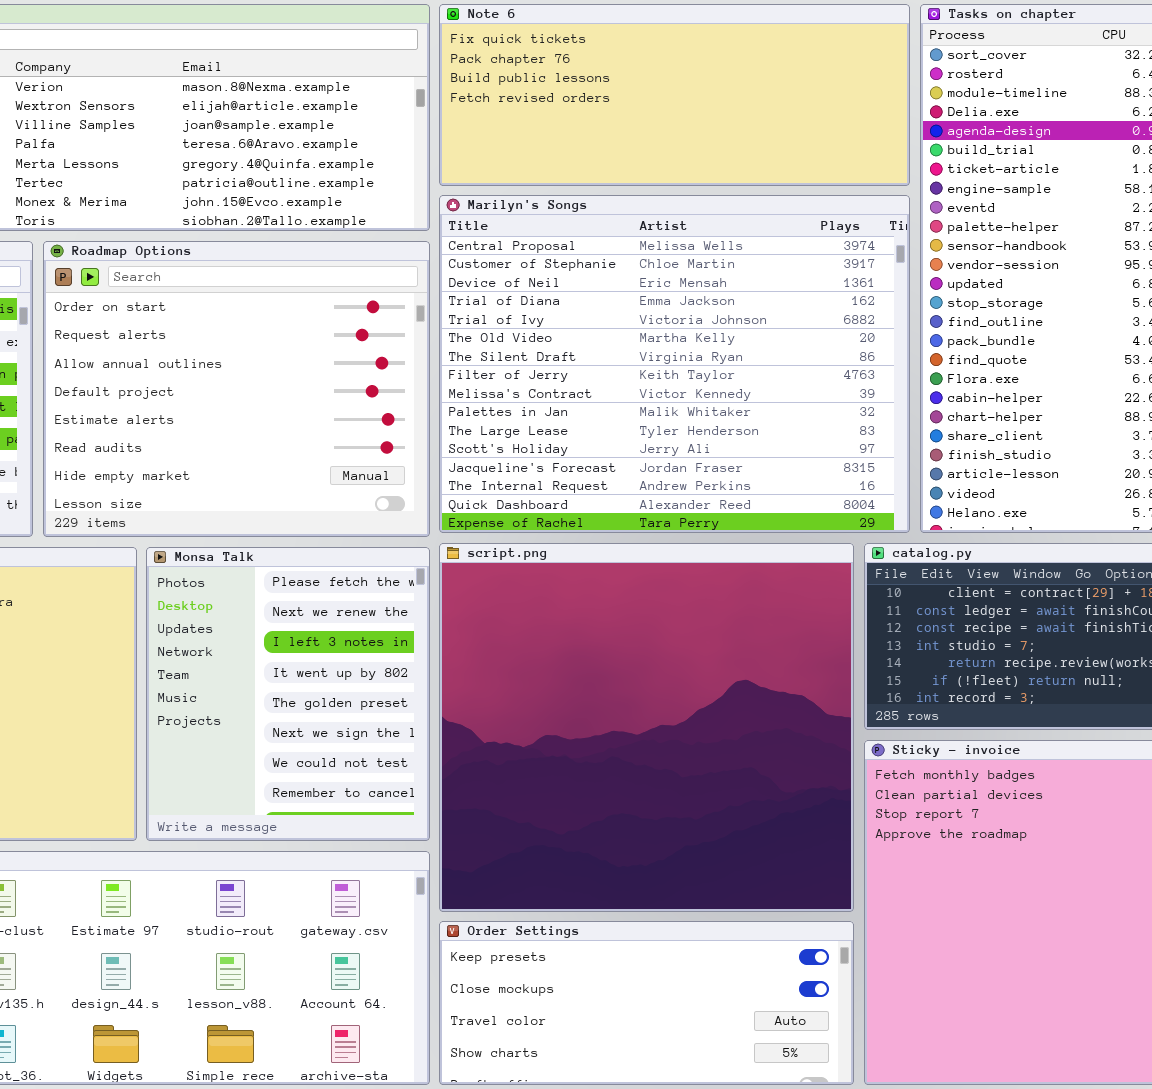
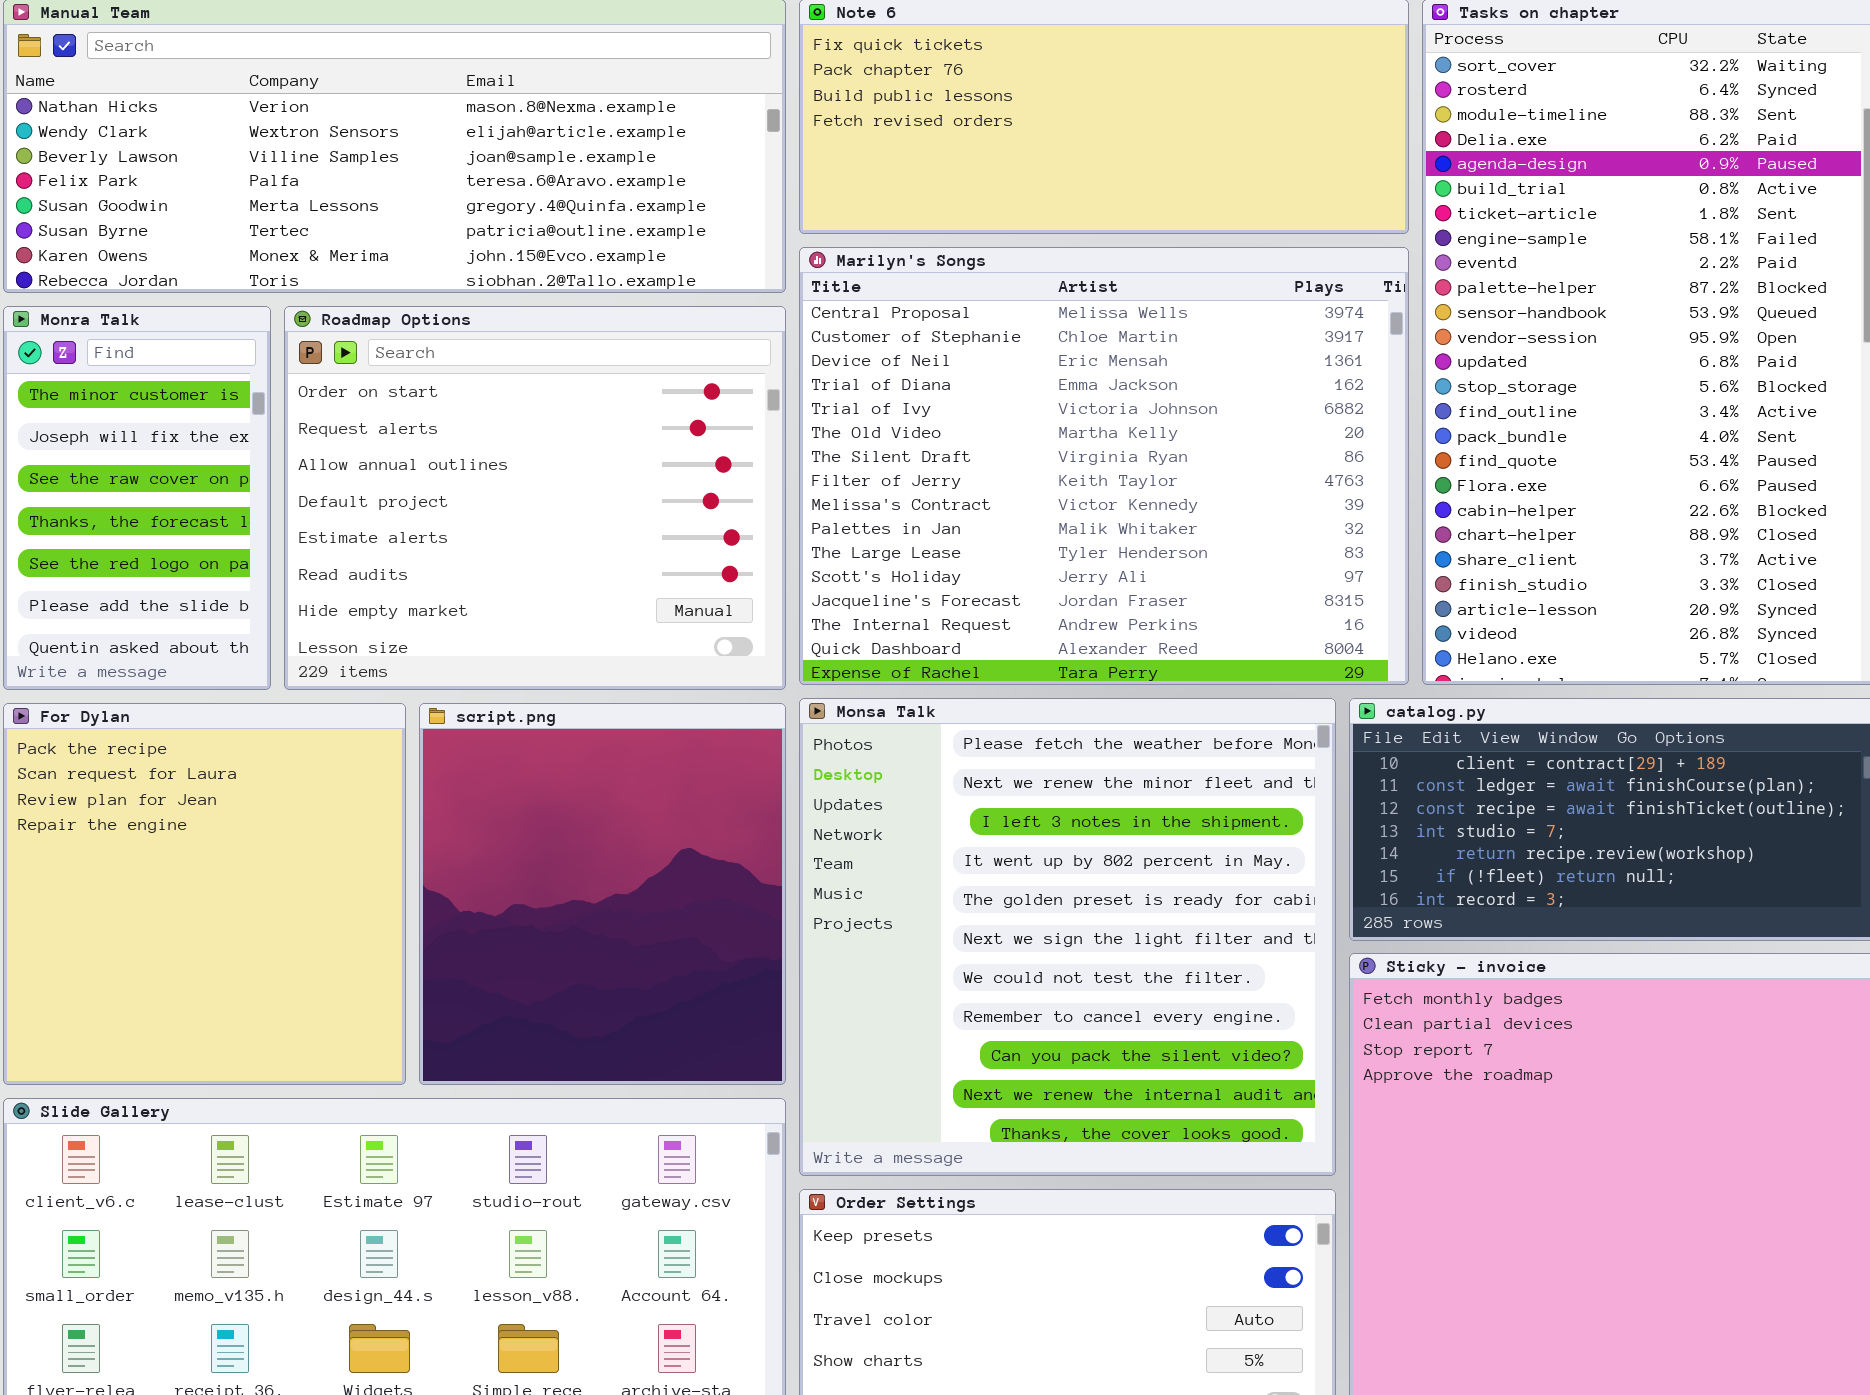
script.png: [439,543,854,912] -> [419,703,786,1085], moved, resized
Monsa Talk: [146,547,430,841] -> [799,698,1336,1176], moved, resized

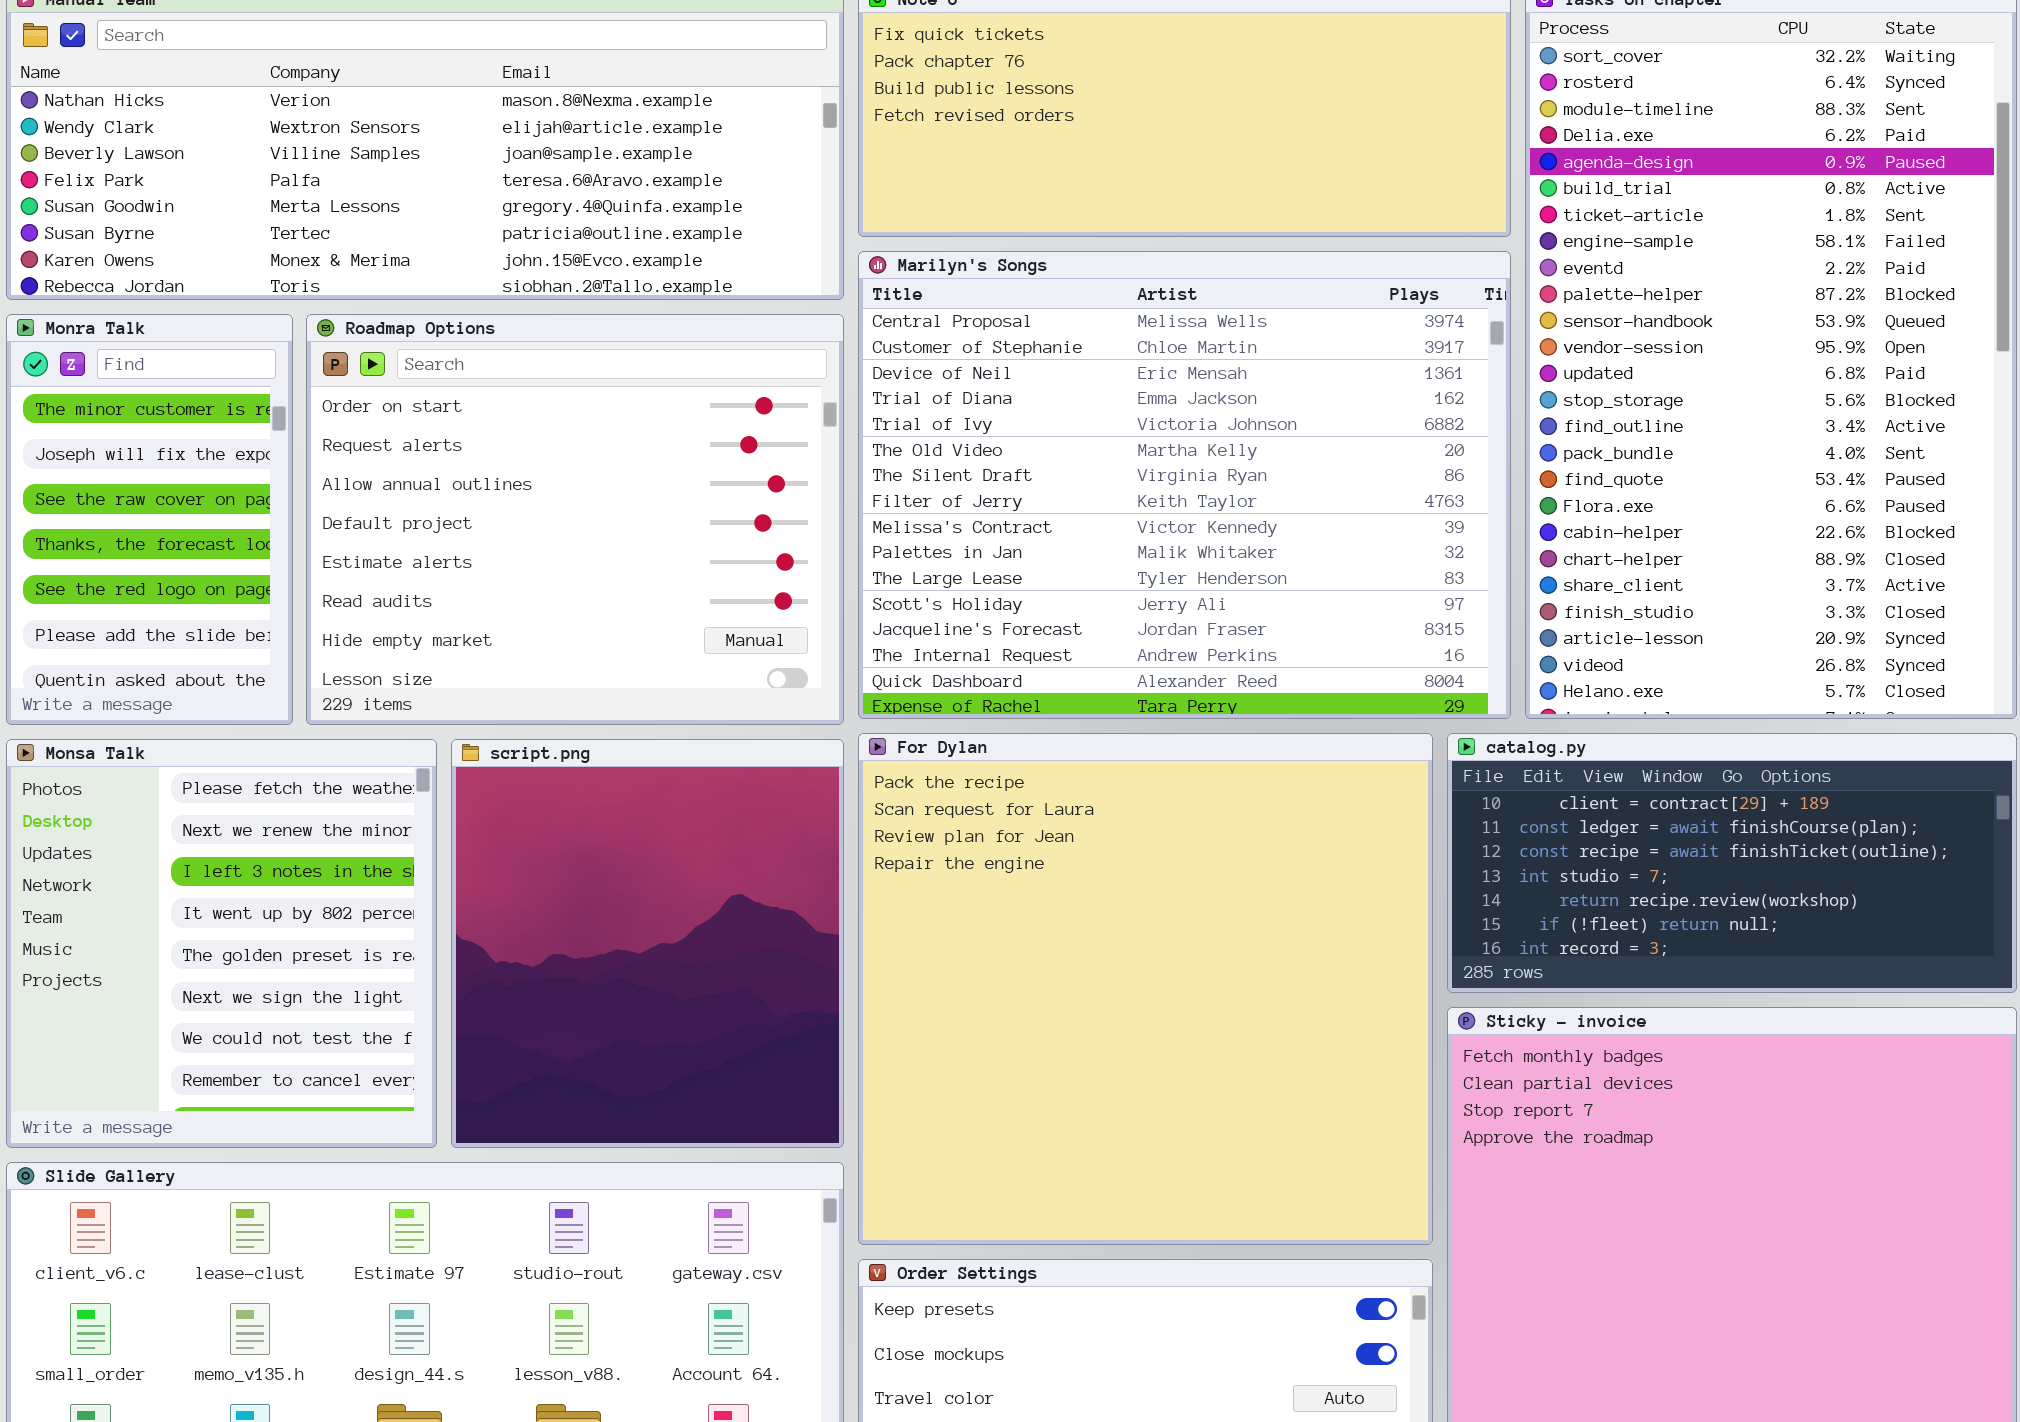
Monsa Talk: [799,698,1336,1176] -> [6,739,437,1148], moved, resized
For Dylan: [3,703,406,1085] -> [858,733,1433,1245], moved, resized

